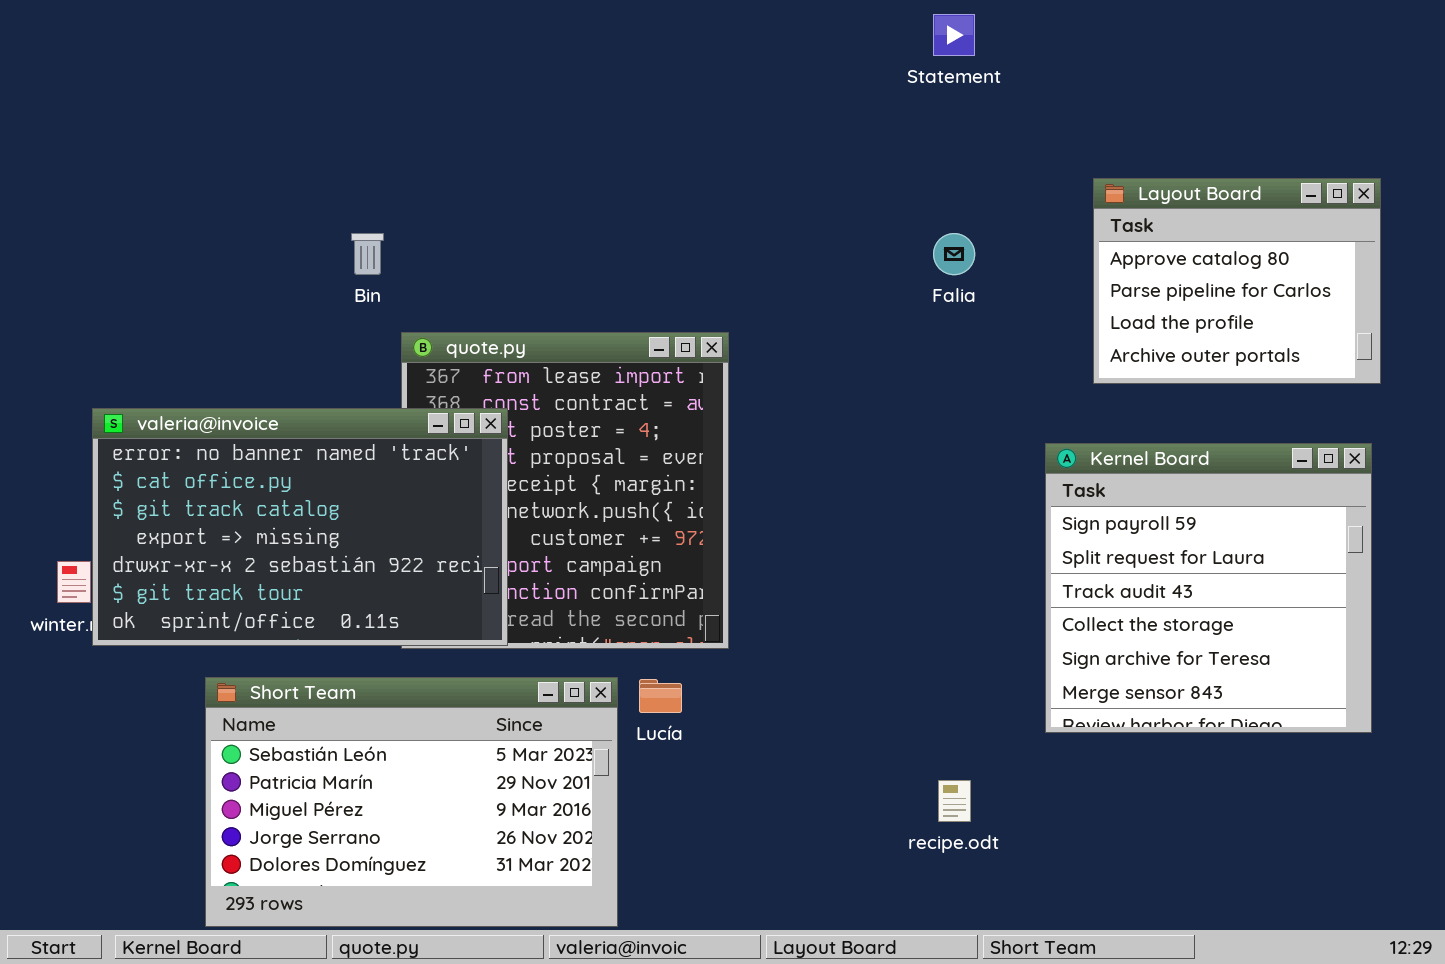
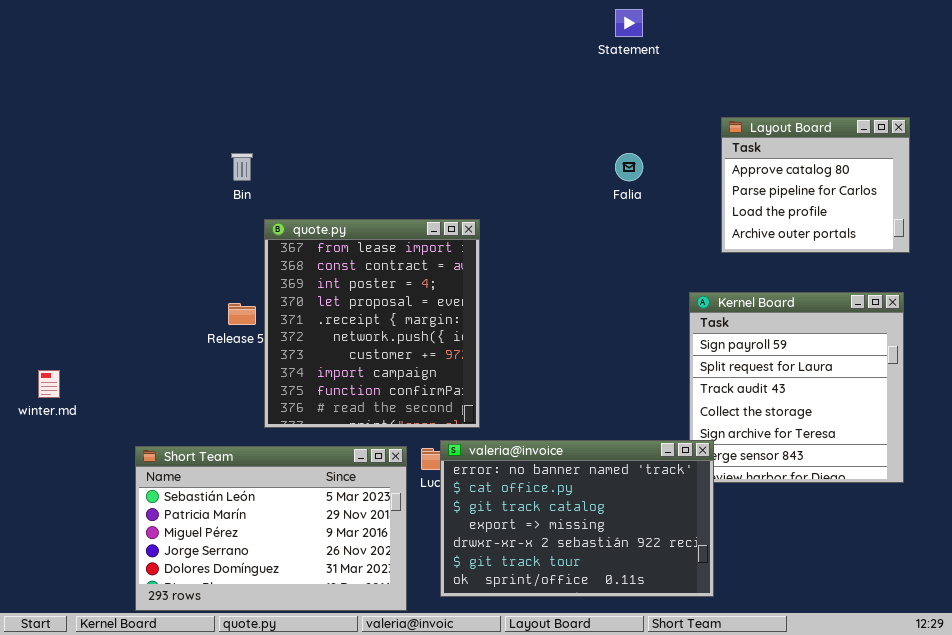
valeria@invoice: [92,408,508,646] -> [440,440,714,597], moved

